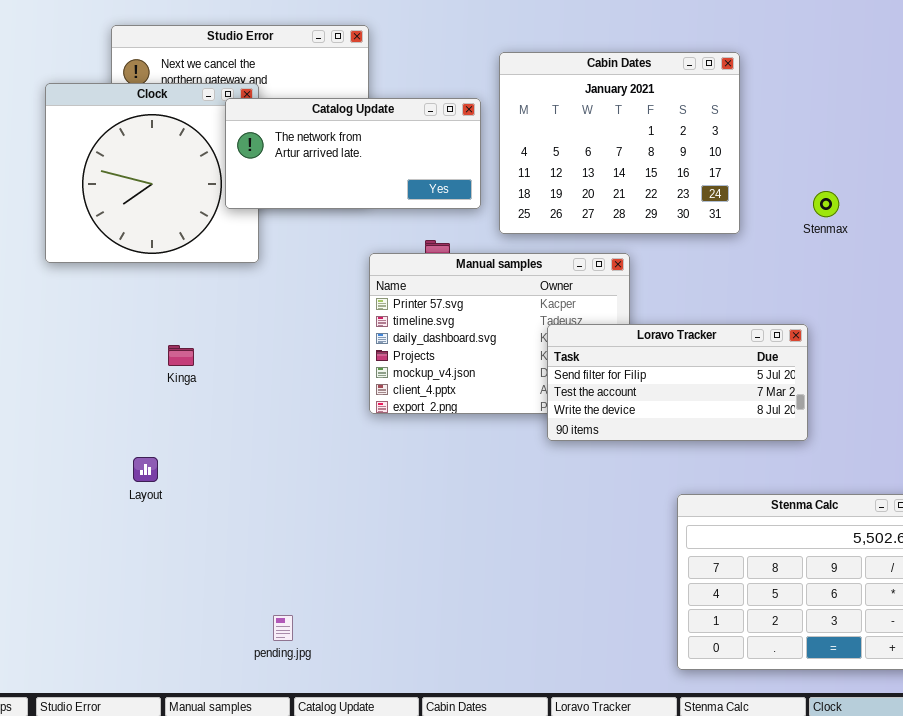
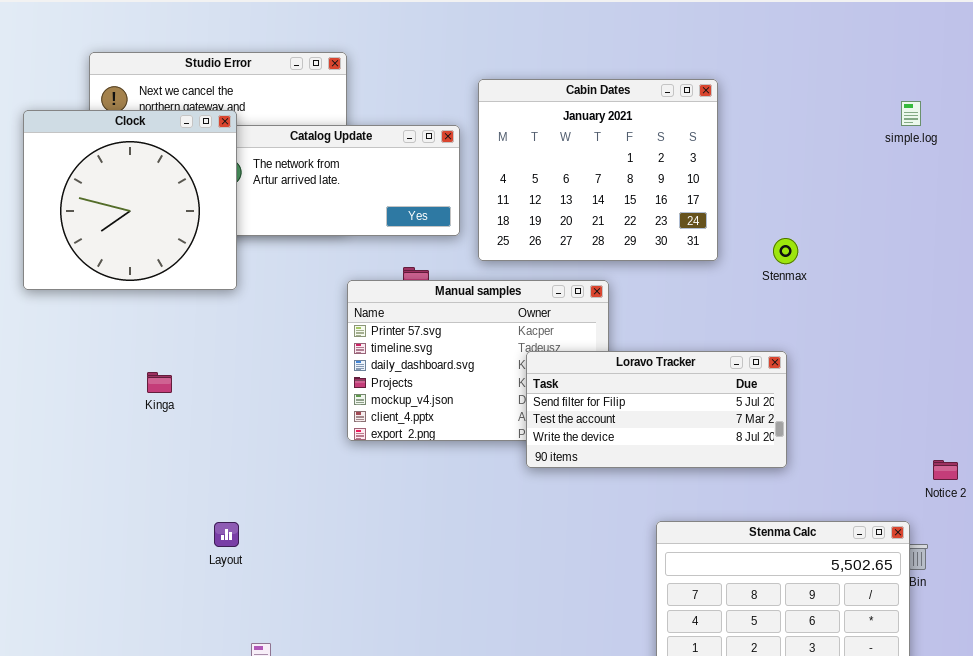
Clock: [45,83,259,263] -> [23,110,237,290], raised
Stenmax: [813,191,839,217] -> [773,238,798,264], moved
Layout: [133,457,158,482] -> [214,522,239,547], moved

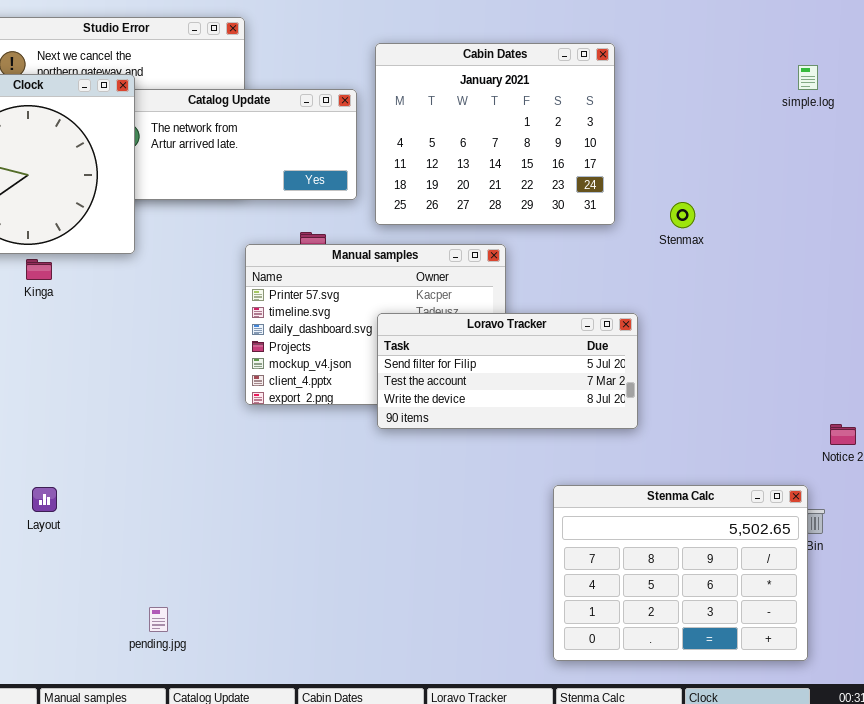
Loravo Tracker: [526,351,787,468] -> [377,313,638,429], moved
Kinga: [147,372,172,393] -> [26,259,52,280], moved
Layout: [214,522,239,547] -> [32,487,57,512], moved

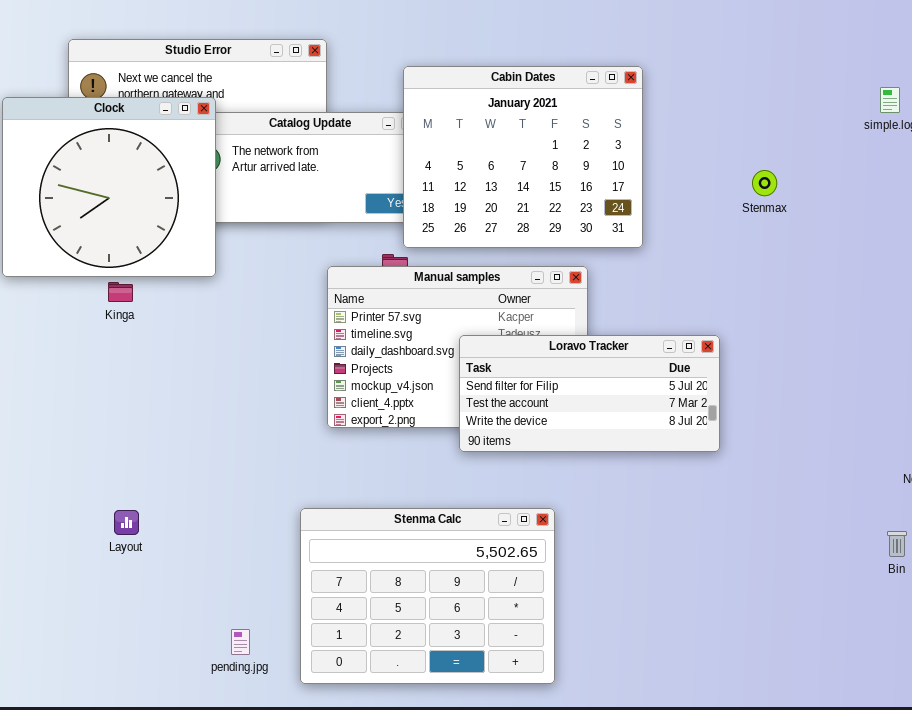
Cabin Dates: [375,43,615,225] -> [403,66,643,248], moved
Stenmax: [670,202,695,228] -> [752,170,777,196], moved
Stenma Calc: [553,485,808,661] -> [300,508,555,684], moved

